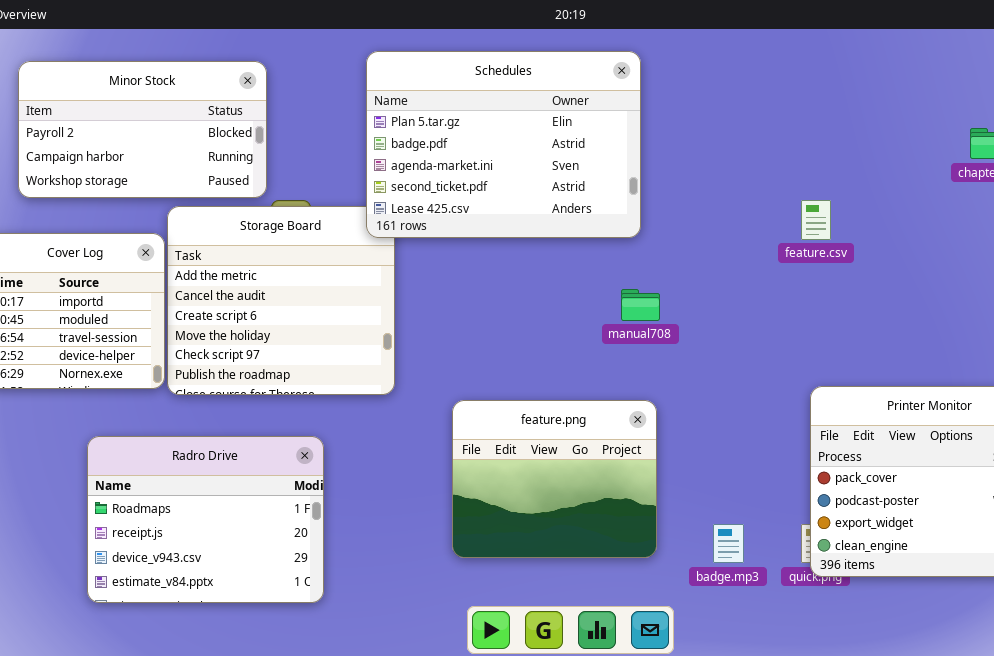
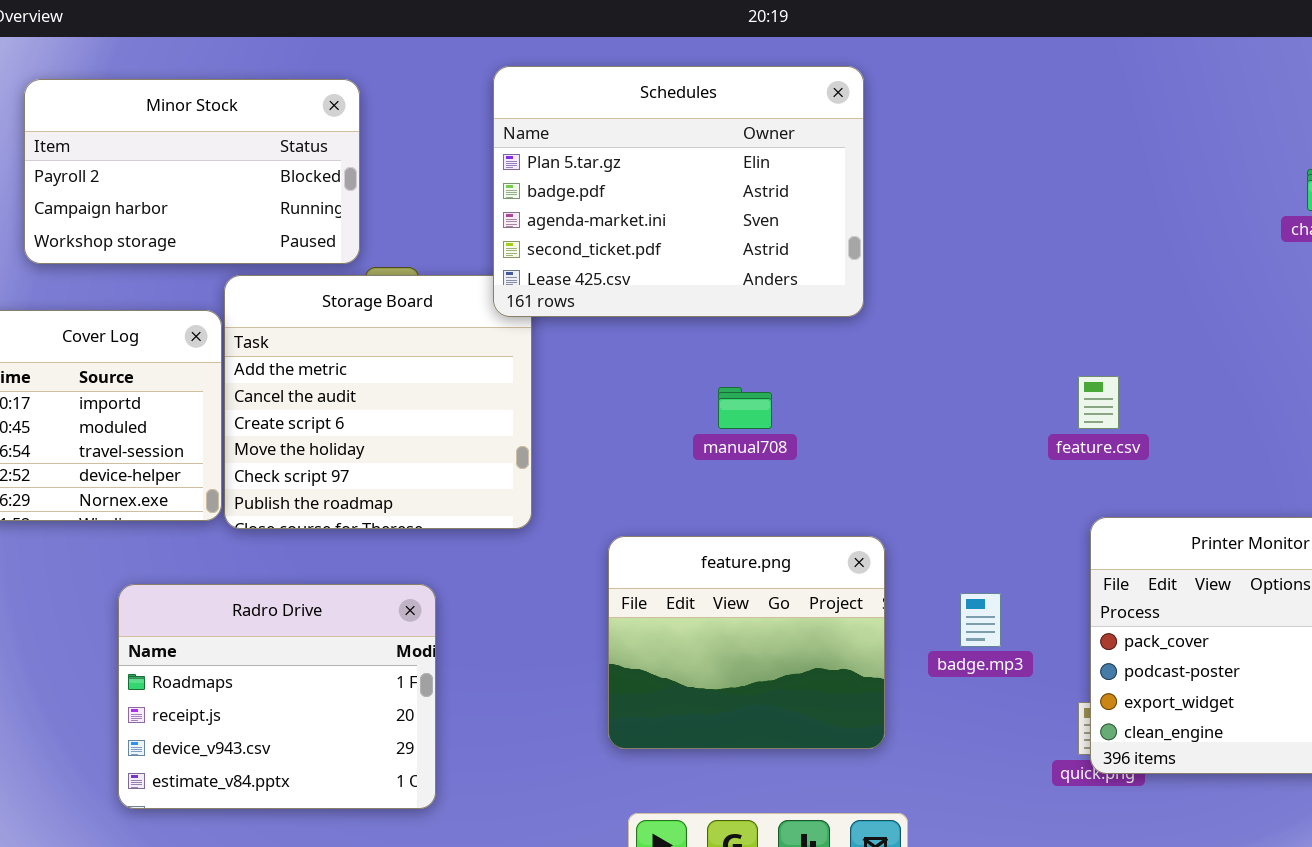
feature.csv: [801,200,831,240] -> [1078,376,1119,429], moved
manual708: [621,289,660,321] -> [718,387,772,429], moved
badge.mp3: [713,524,744,563] -> [960,593,1001,647], moved

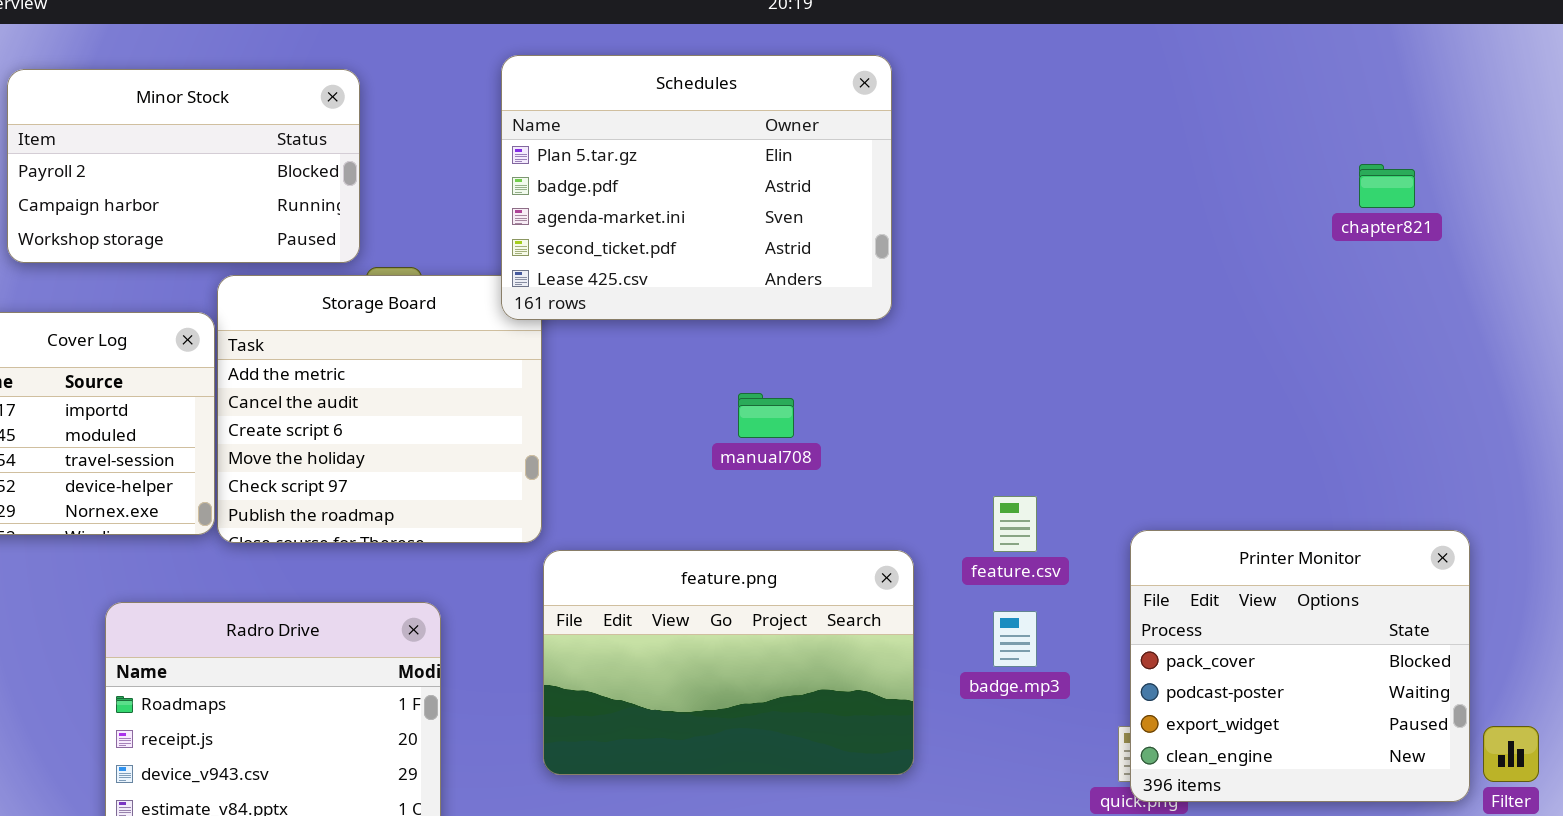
feature.csv: [1078,376,1119,429] -> [993,496,1037,552], moved
feature.png: [608,536,885,749] -> [543,550,914,775], resized

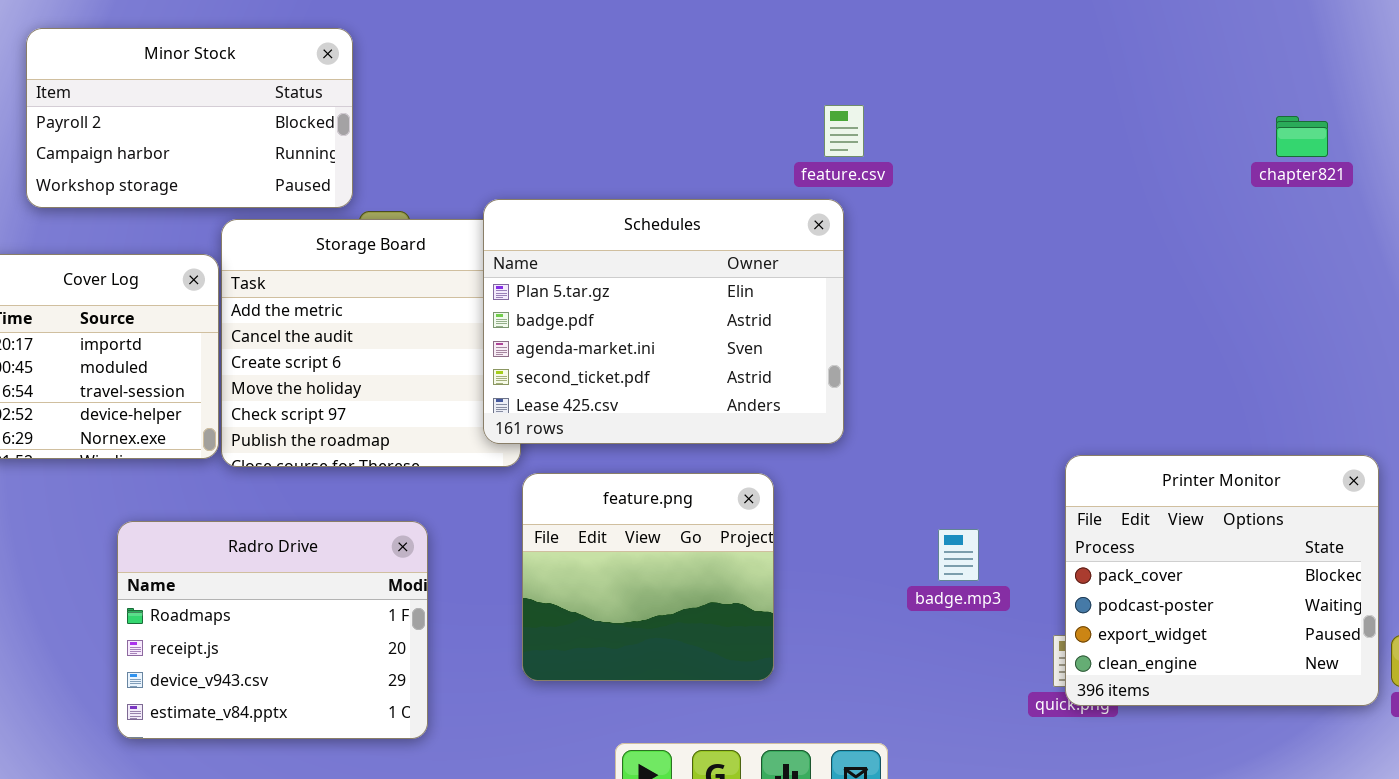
Schedules: [501,55,892,320] -> [483,199,844,444], moved
feature.csv: [993,496,1037,552] -> [824,105,864,157], moved
feature.png: [543,550,914,775] -> [522,473,774,681], resized

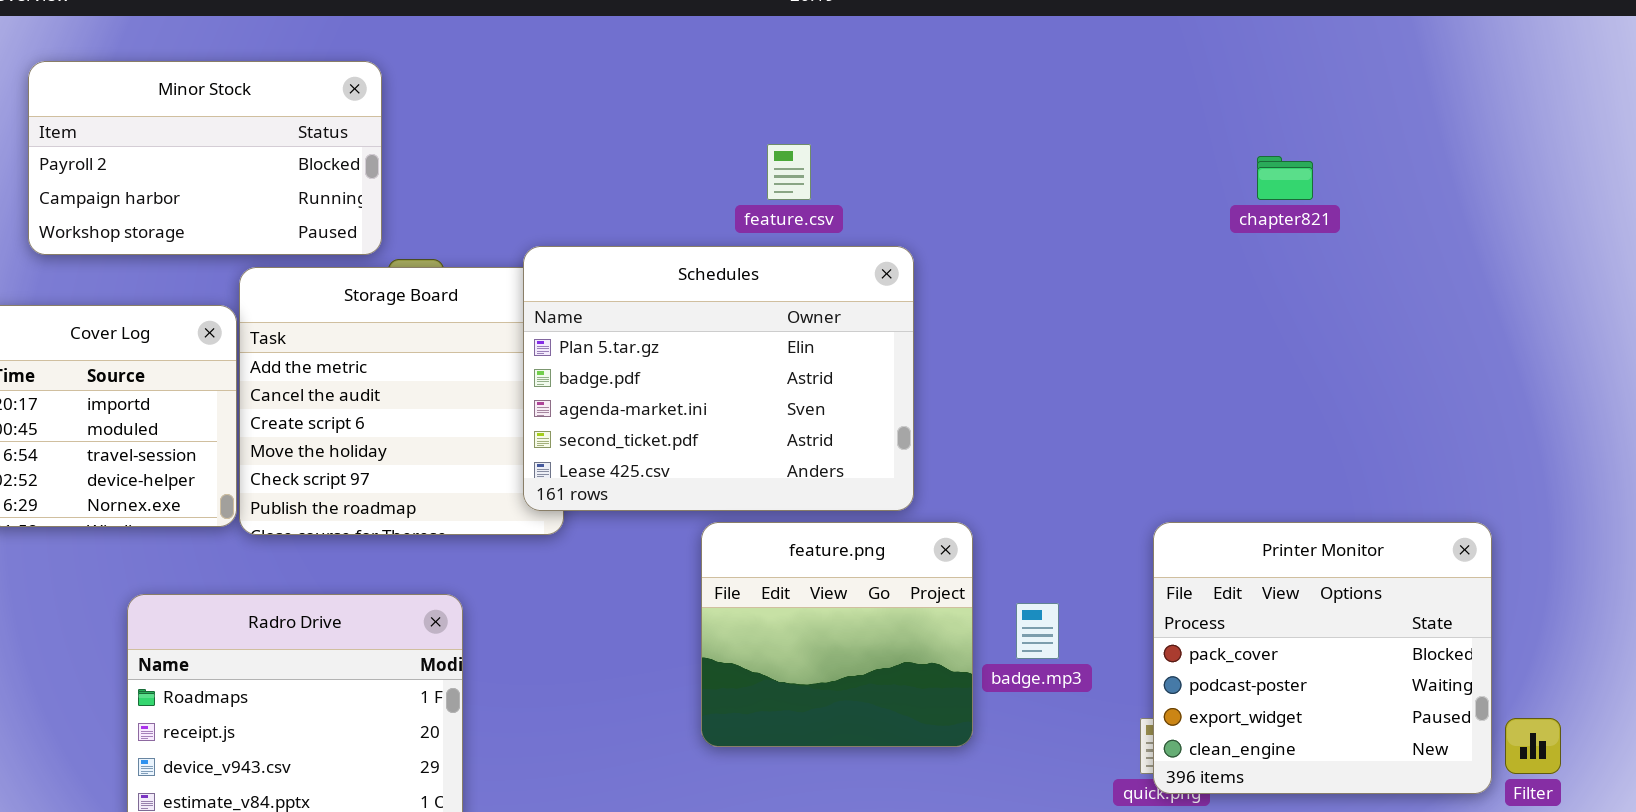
feature.csv: [824,105,864,157] -> [767,144,811,200], moved
chapter821: [1276,116,1328,157] -> [1257,156,1313,200], moved
feature.png: [522,473,774,681] -> [701,522,973,747], moved

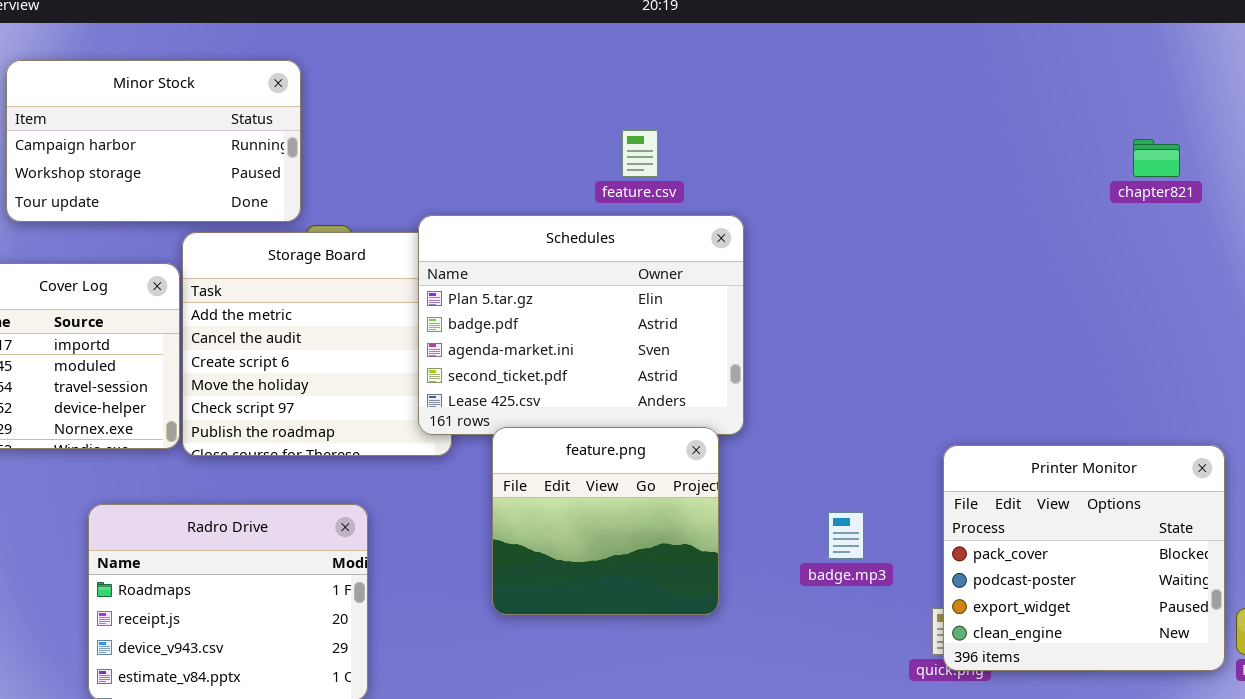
Minor Stock: [28,61,382,255] -> [6,60,301,222], scrolled down 1 row
chapter821: [1257,156,1313,200] -> [1133,139,1180,177], moved
feature.png: [701,522,973,747] -> [492,427,719,615], moved

